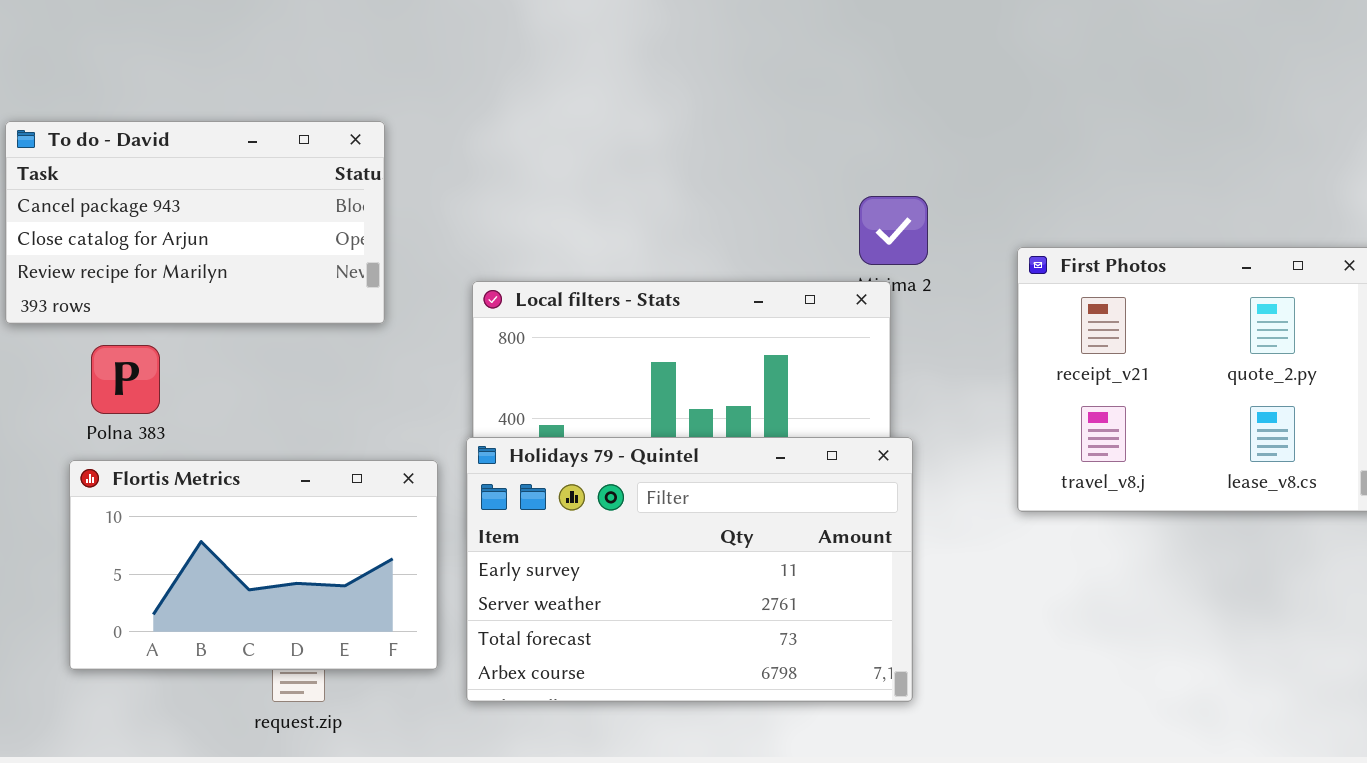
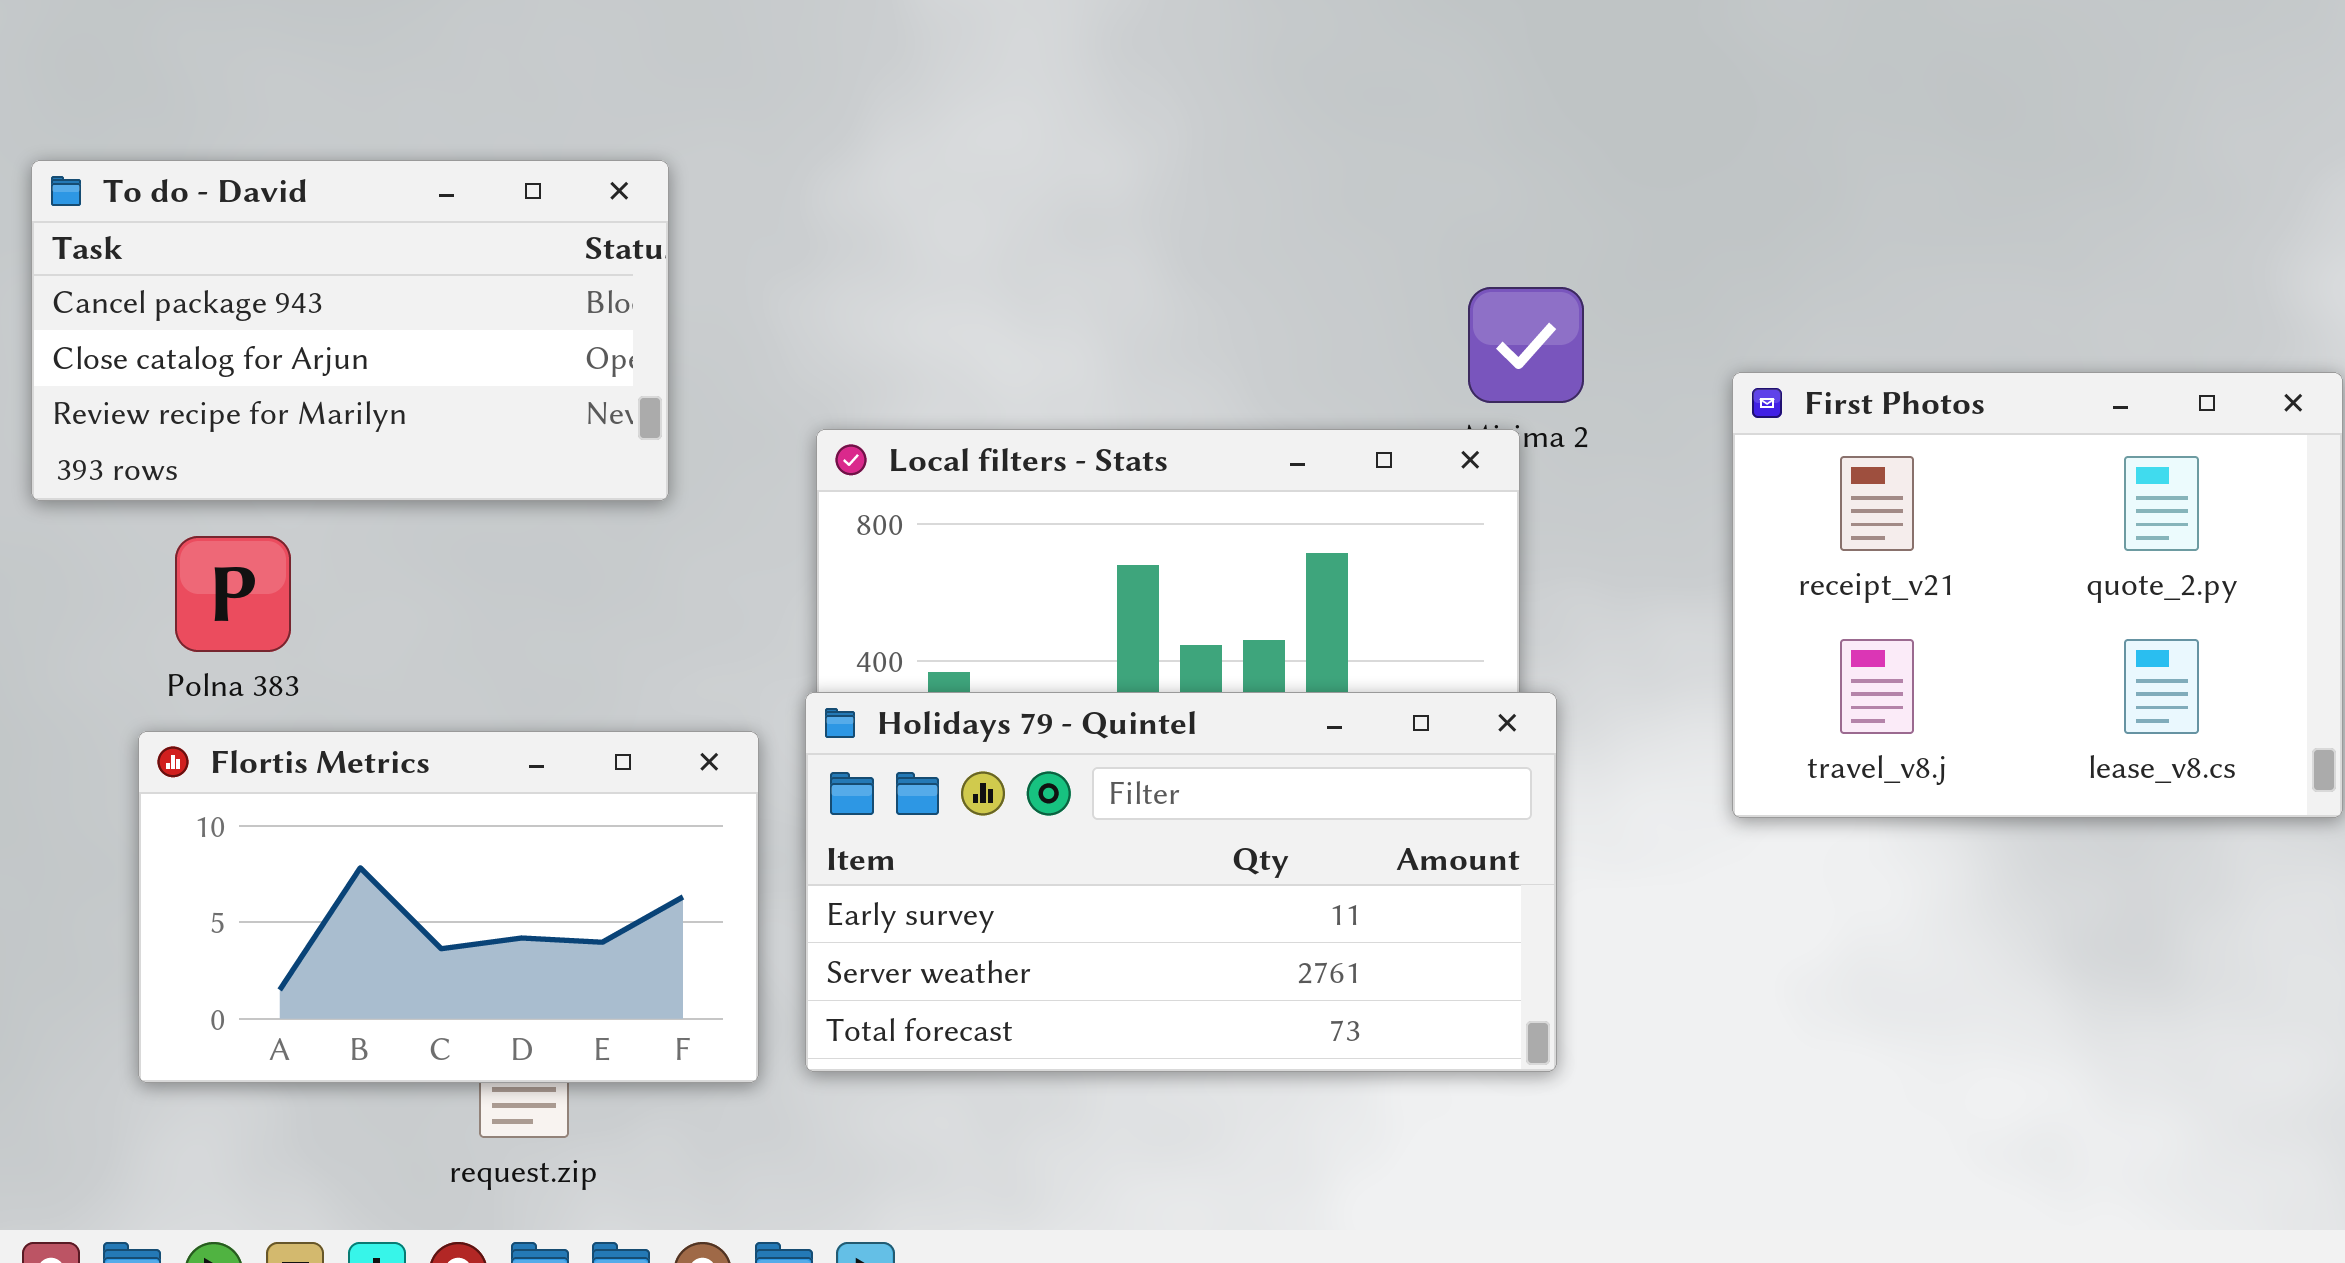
Holidays 79 - Quintel: [466,437,913,702] -> [805,692,1557,1072], resized

